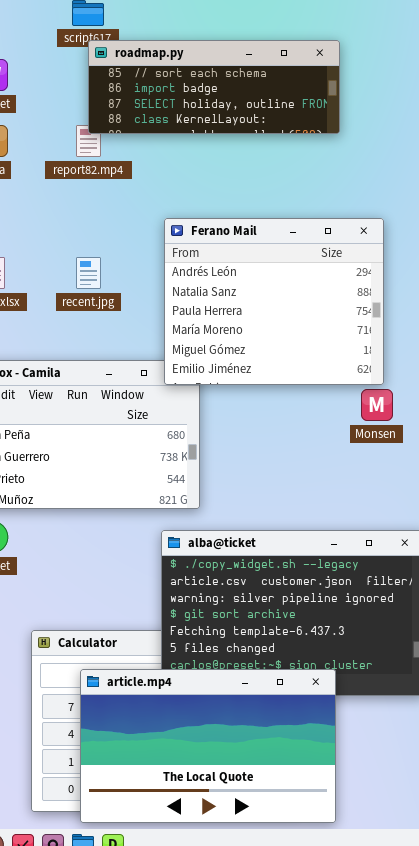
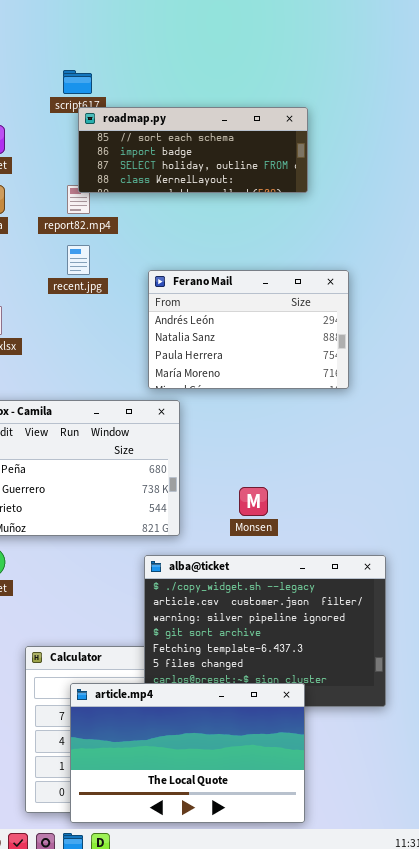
Ferano Mail: [164,218,384,385] -> [148,270,349,389], resized
recent.jpg: [76,257,101,289] -> [67,245,90,275], moved
Monsen: [361,389,393,421] -> [239,487,268,516], moved

